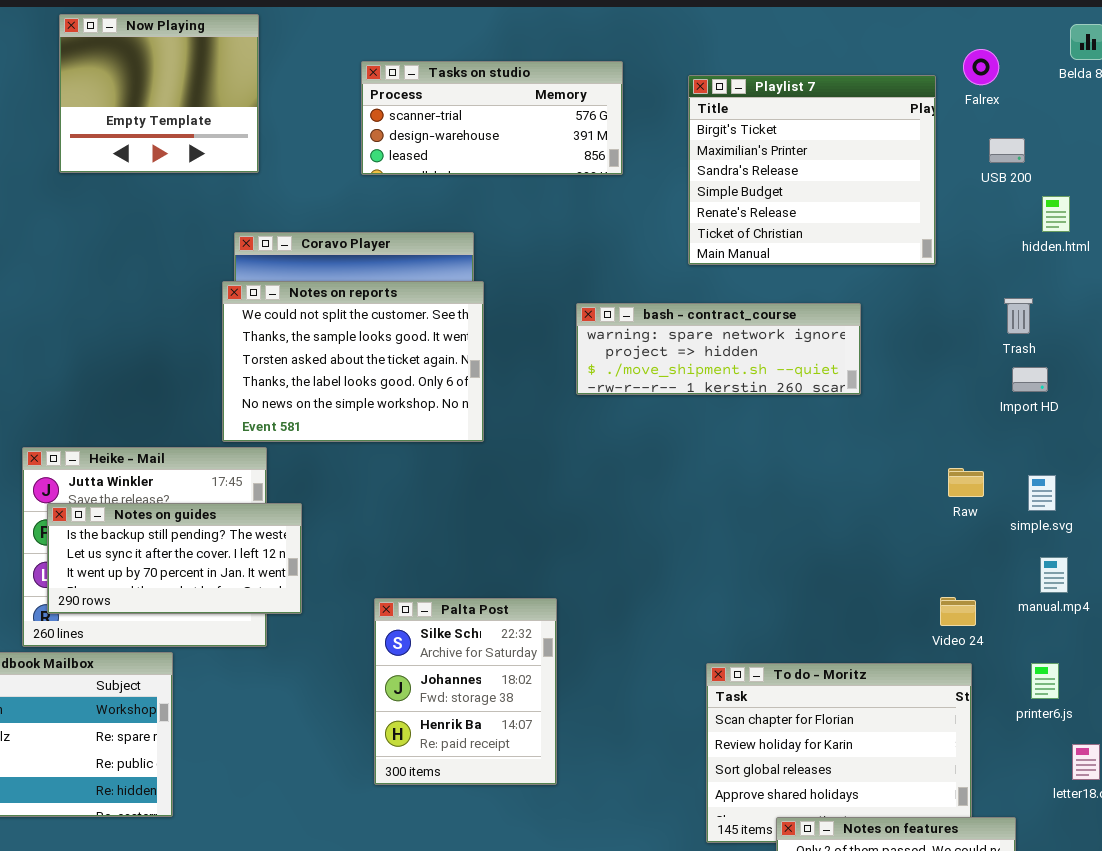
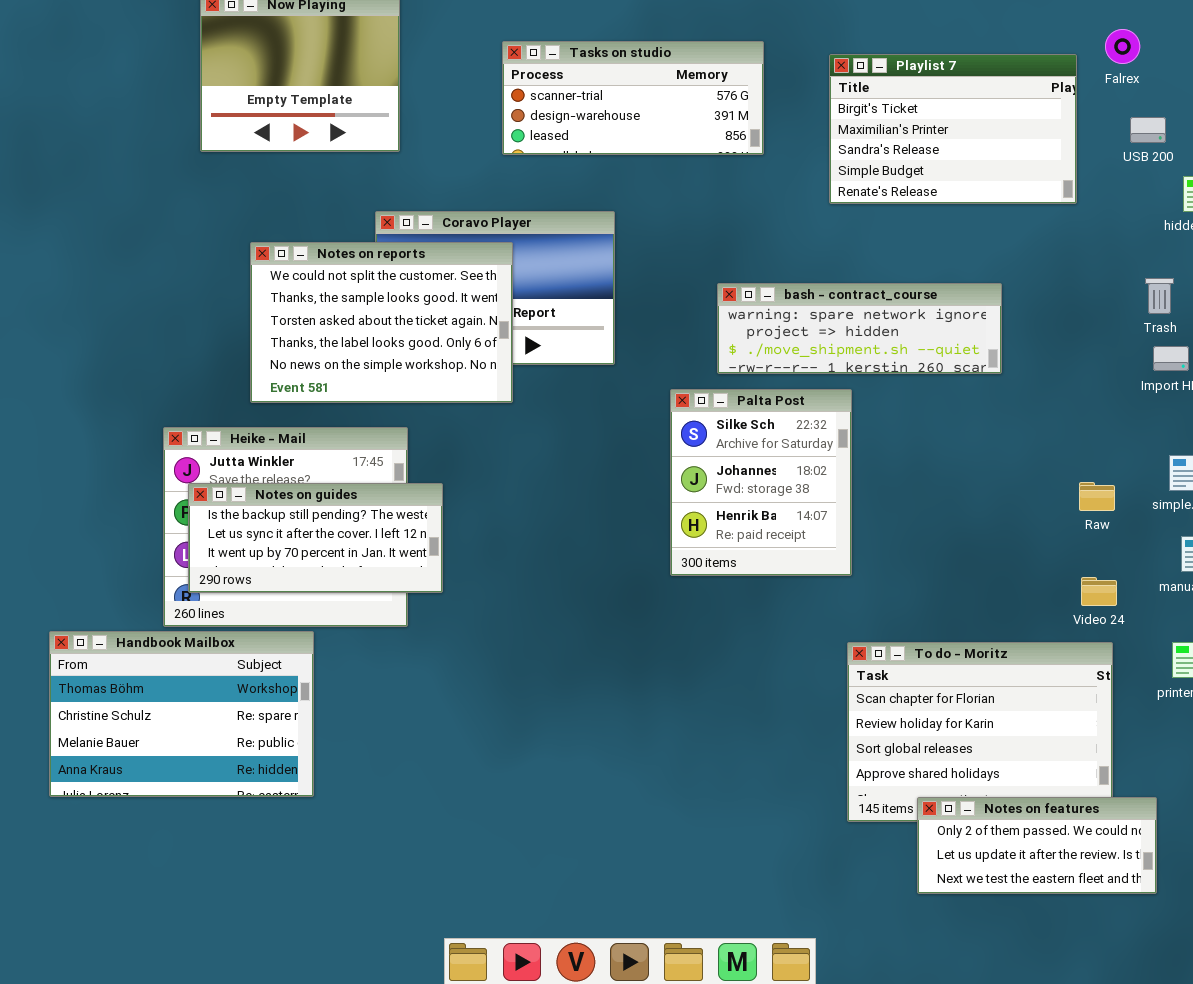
Playlist 7: [688,75,936,265] -> [829,54,1077,204], resized
Notes on reports: [222,281,484,442] -> [250,242,513,403], moved
Raw: [948,468,984,497] -> [1079,482,1115,511], moved
Palta Post: [374,598,557,785] -> [670,389,852,576], moved

